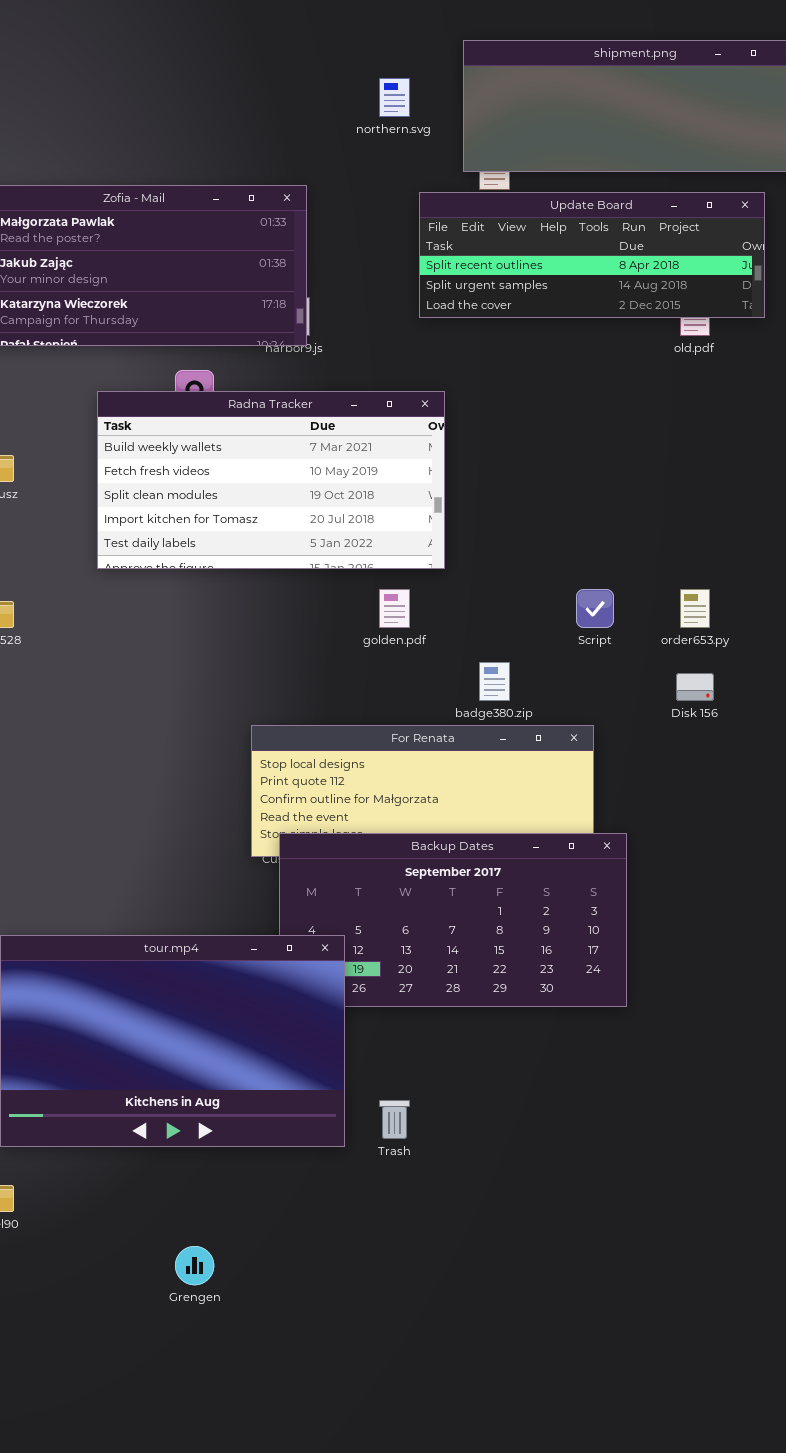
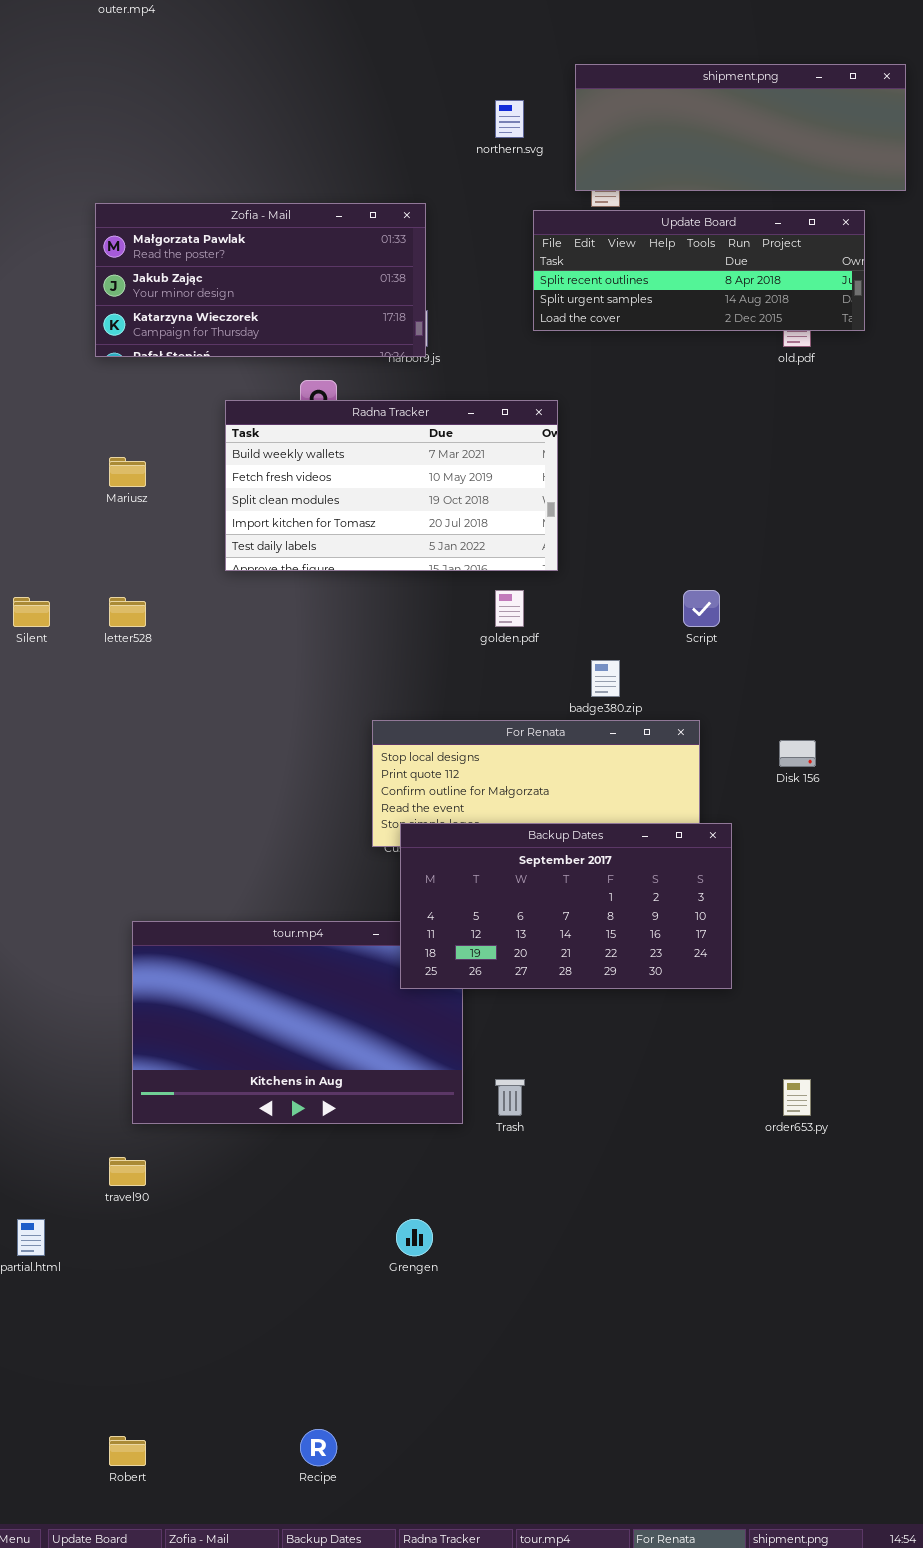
order653.py: [680,589,710,628] -> [783,1079,811,1116], moved
Disk 156: [676,673,714,701] -> [779,740,816,767], moved
Backup Dates: [279,833,627,1007] -> [400,823,732,989], raised
Grengen: [175,1246,214,1285] -> [396,1219,433,1256], moved

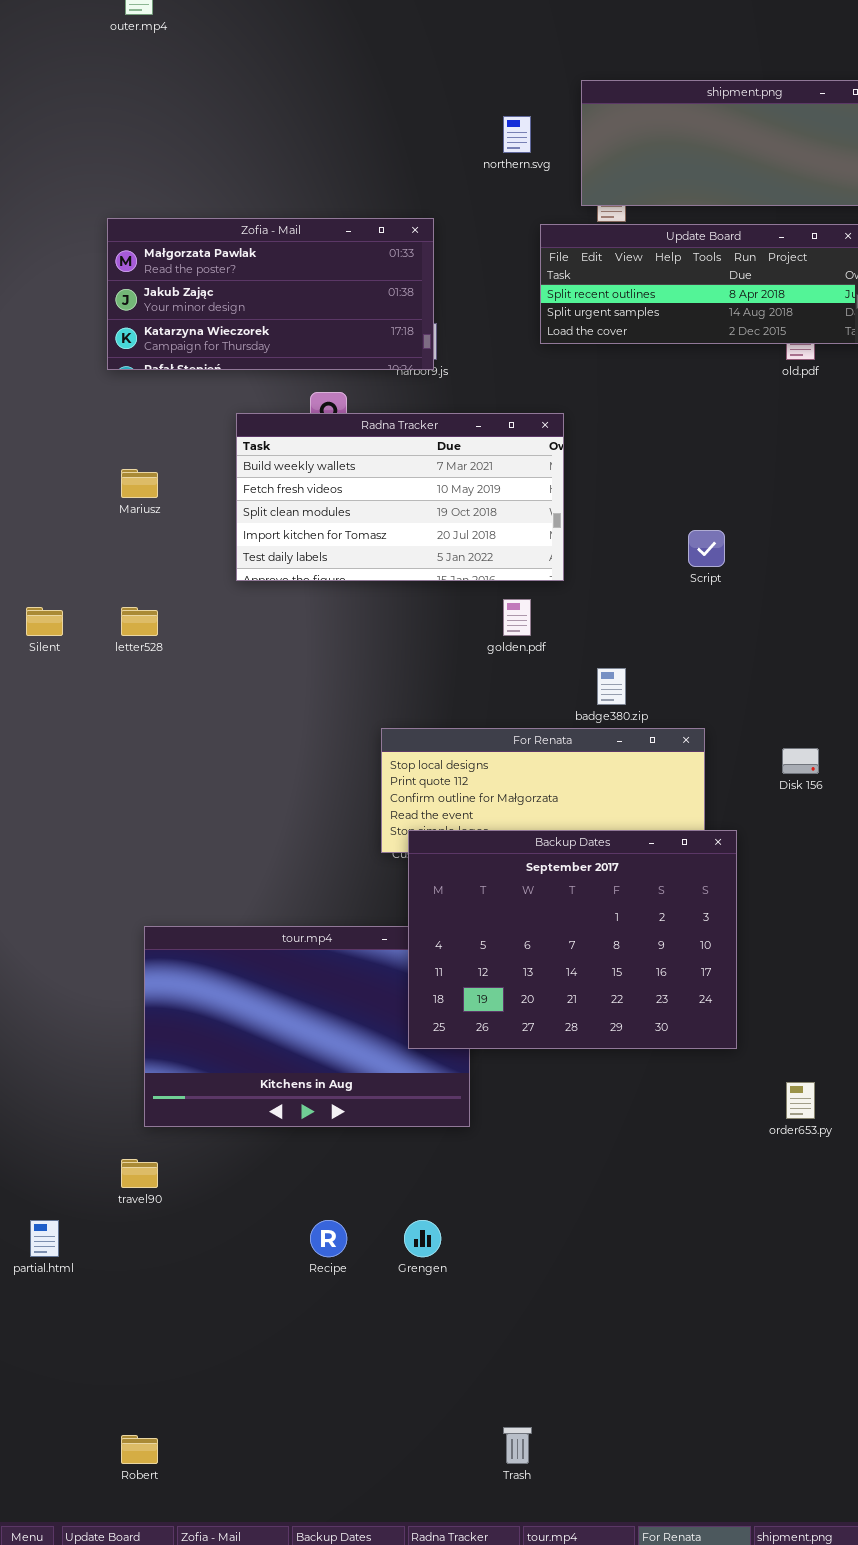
Script: [683,590,720,627] -> [688,530,725,567], moved
Backup Dates: [400,823,732,989] -> [408,830,737,1049], resized
Trash: [495,1079,525,1116] -> [503,1427,532,1464], moved
Recipe: [300,1429,337,1466] -> [310,1220,347,1257], moved

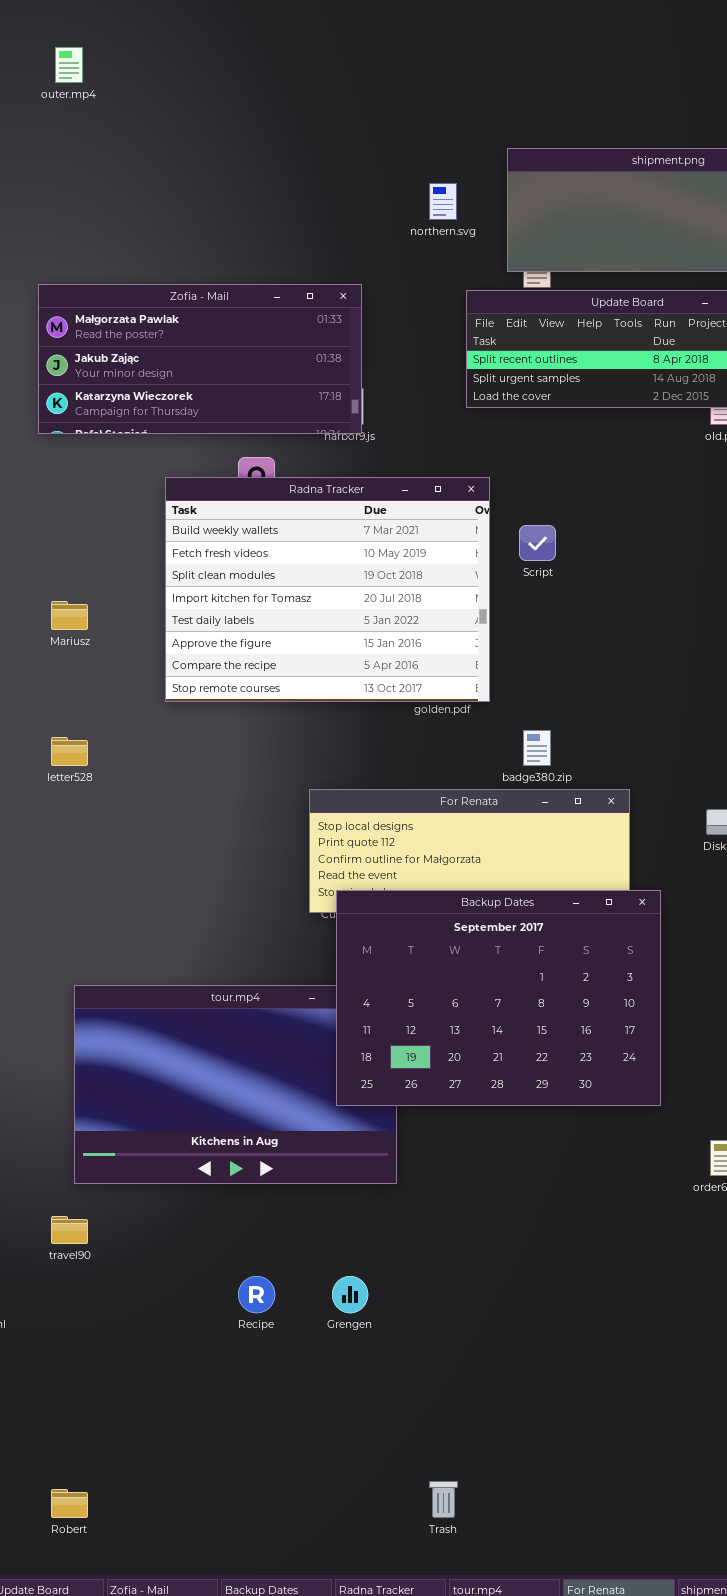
Radna Tracker: [236,413,564,581] -> [165,477,490,702], resized
Mariusz: [121,469,158,498] -> [51,601,88,630], moved
Script: [688,530,725,567] -> [519,525,556,561], moved
letter528: [121,607,158,636] -> [51,737,88,766], moved

